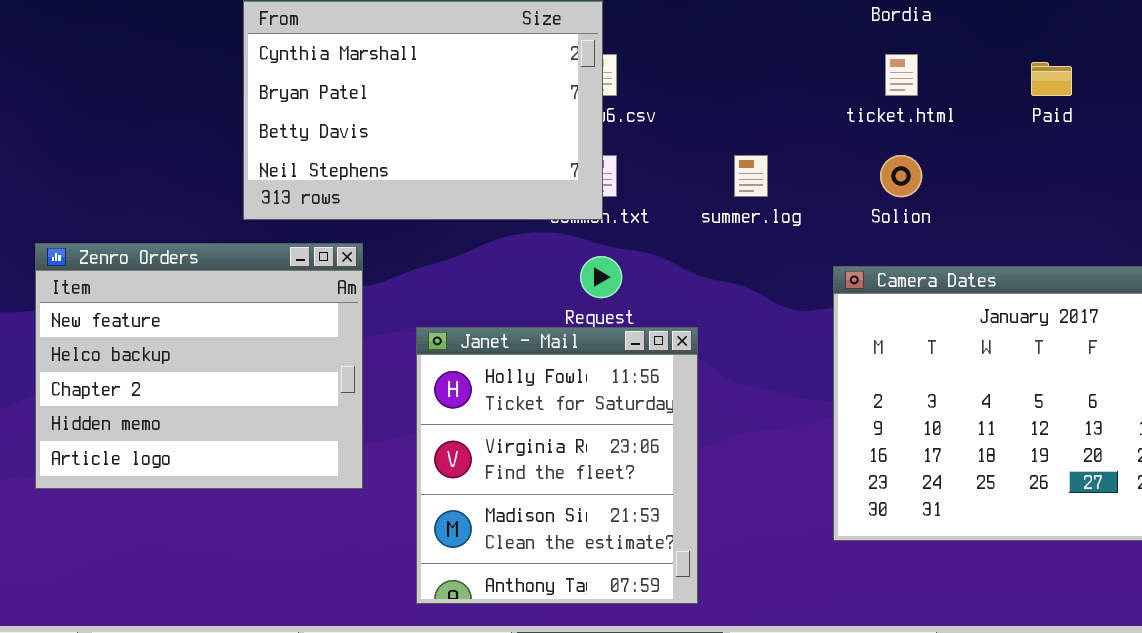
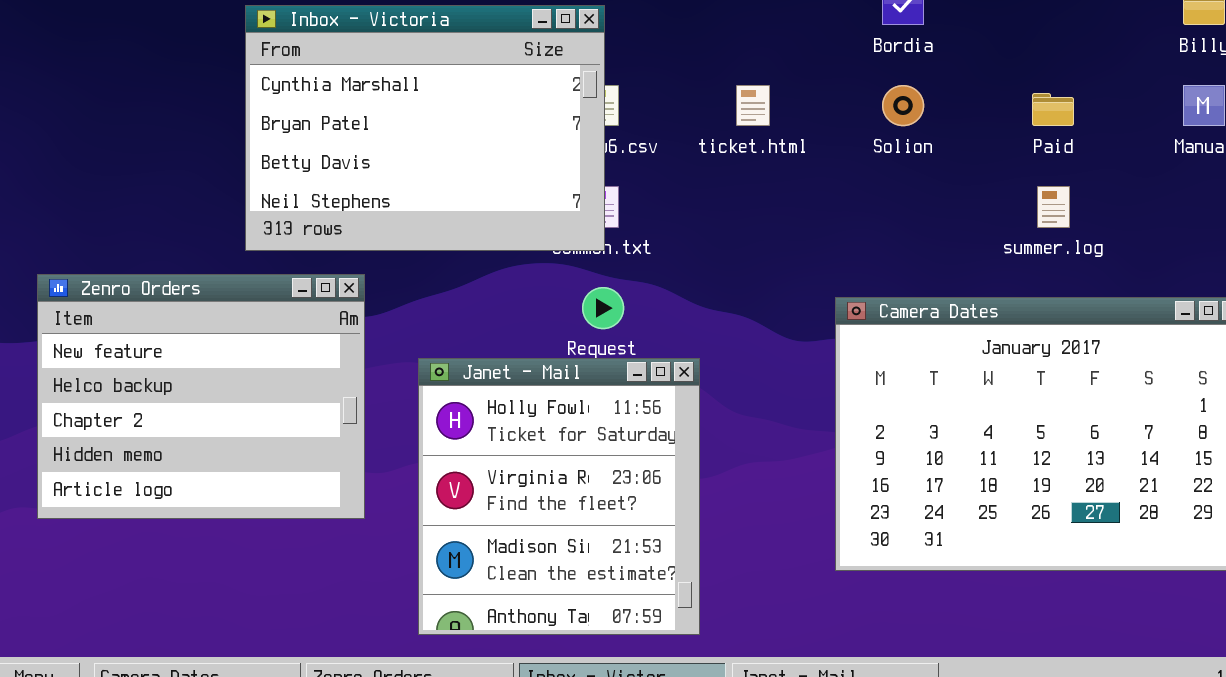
ticket.html: [885,54,918,96] -> [736,85,770,126], moved
summer.log: [734,155,768,197] -> [1037,186,1070,228], moved
Solion: [880,155,922,197] -> [882,85,924,126], moved

